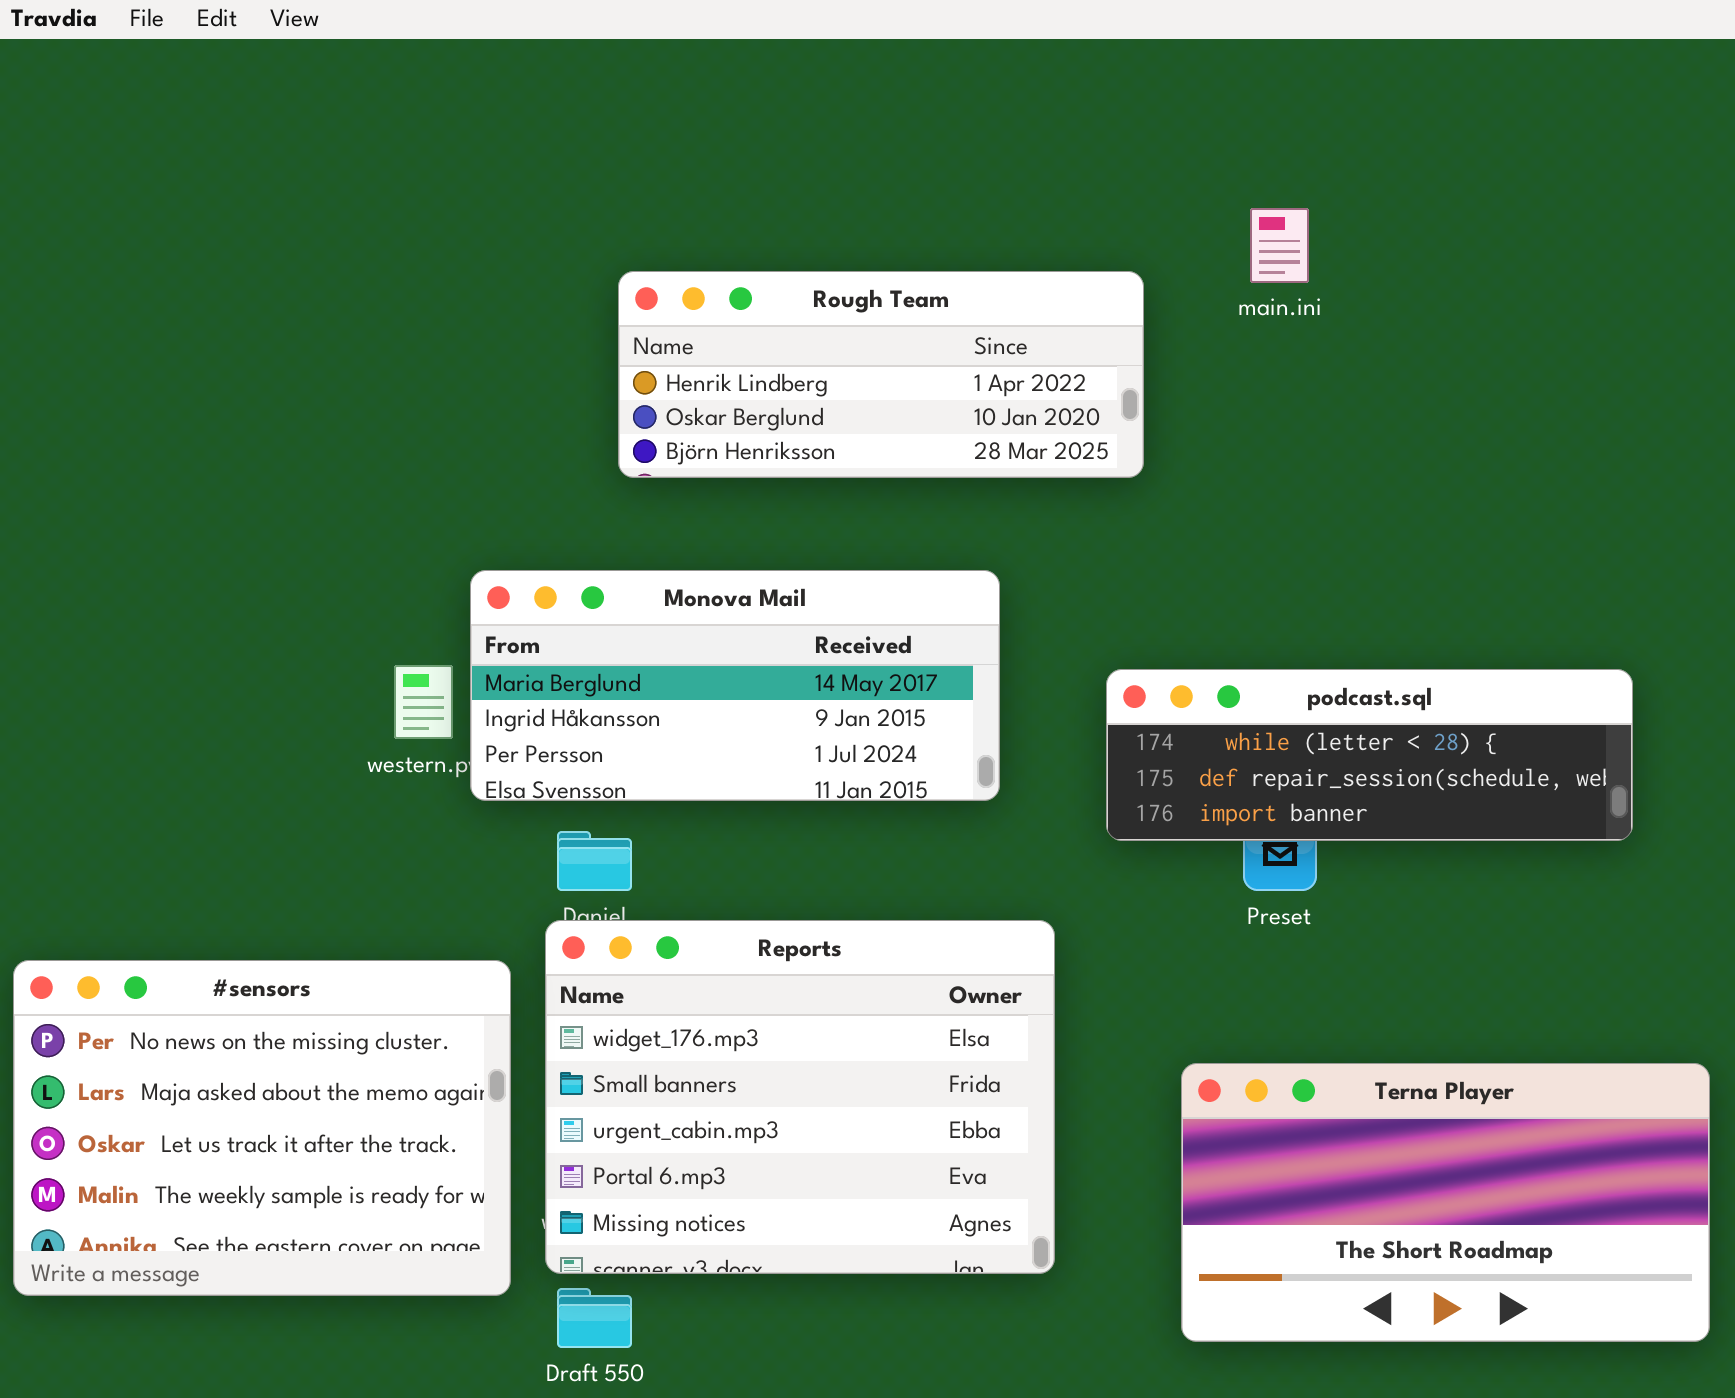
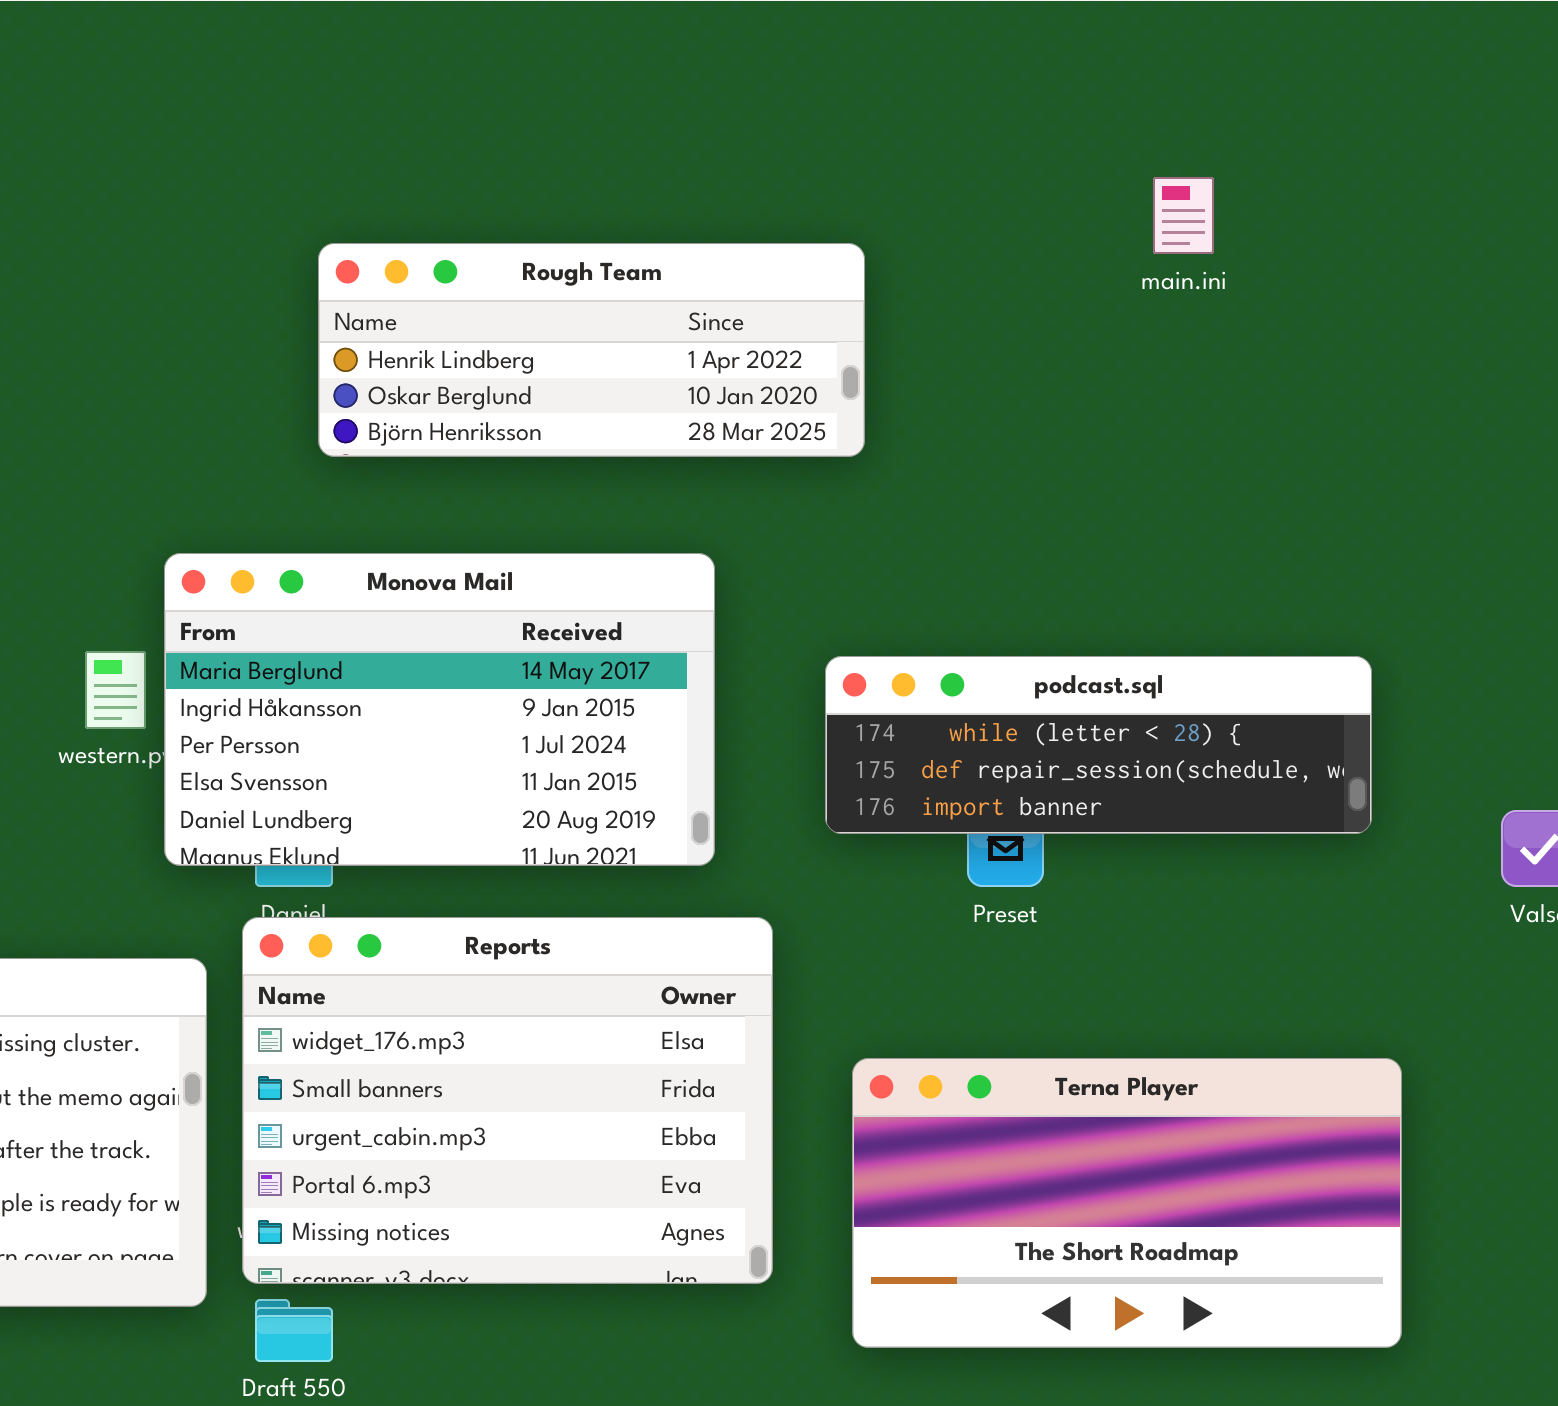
main.ini: [1250,208,1309,283] -> [1153,177,1214,254], moved
Monova Mail: [470,570,1000,801] -> [164,553,715,866], resized
Terna Player: [1181,1063,1710,1342] -> [852,1058,1402,1348], moved

